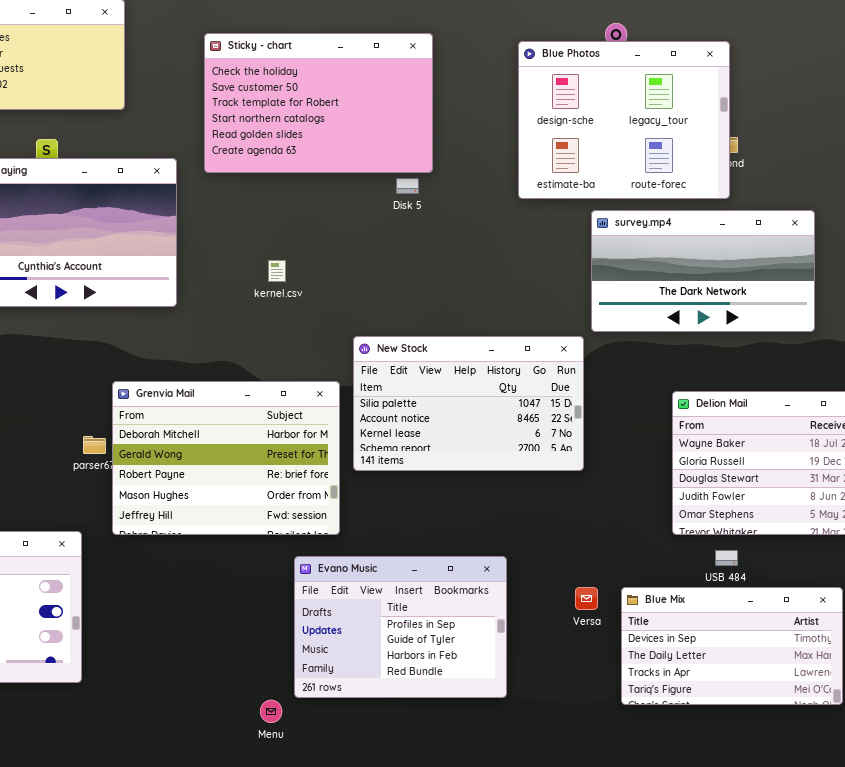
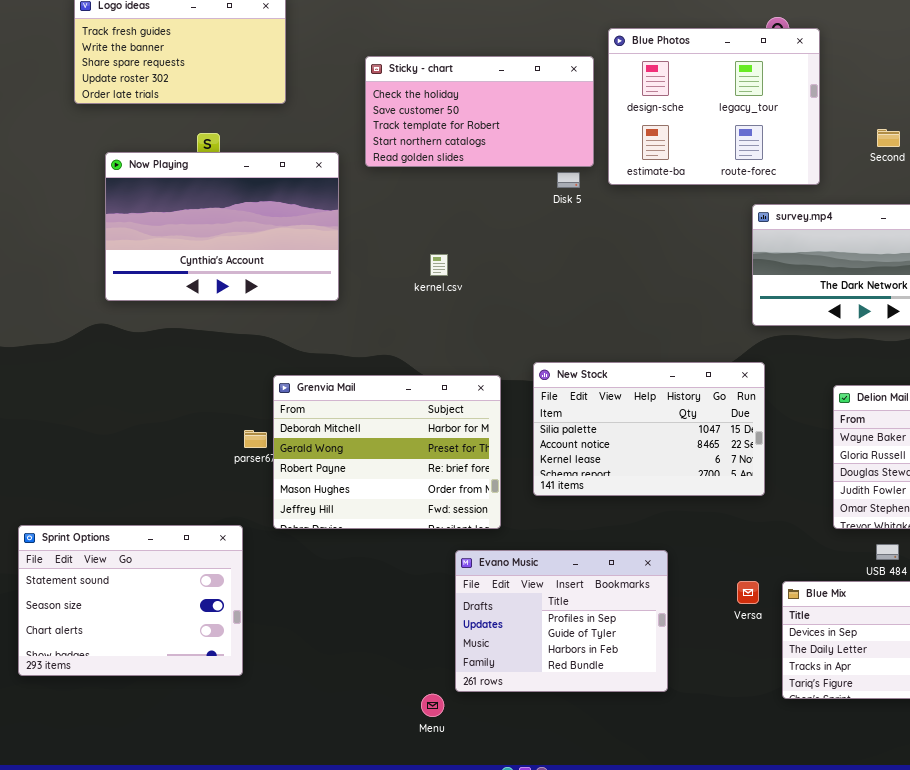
Sticky - chart: [204,33,433,173] -> [365,56,594,167], resized
Blue Photos: [518,41,730,199] -> [608,28,820,185], moved
New Stock: [353,336,584,471] -> [533,362,765,496], moved

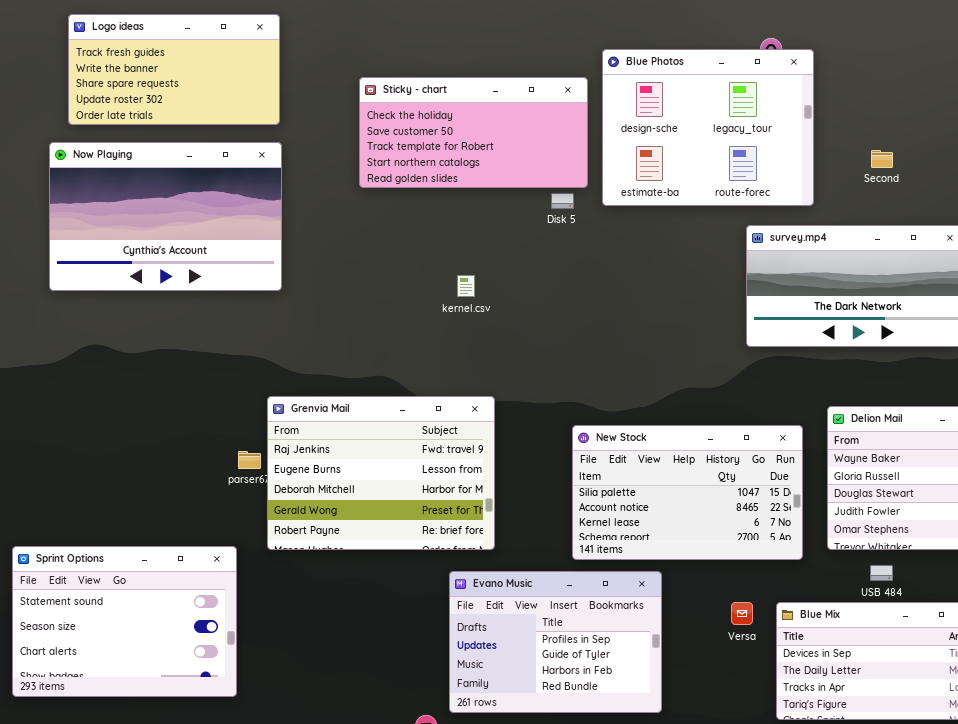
Now Playing: [105,152,339,301] -> [49,142,282,291], moved
kernel.csv: [430,254,448,276] -> [457,275,475,297], moved
New Stock: [533,362,765,496] -> [572,425,803,560], moved
Grenvia Mail: [273,375,501,529] -> [267,396,495,550], scrolled up 2 rows

